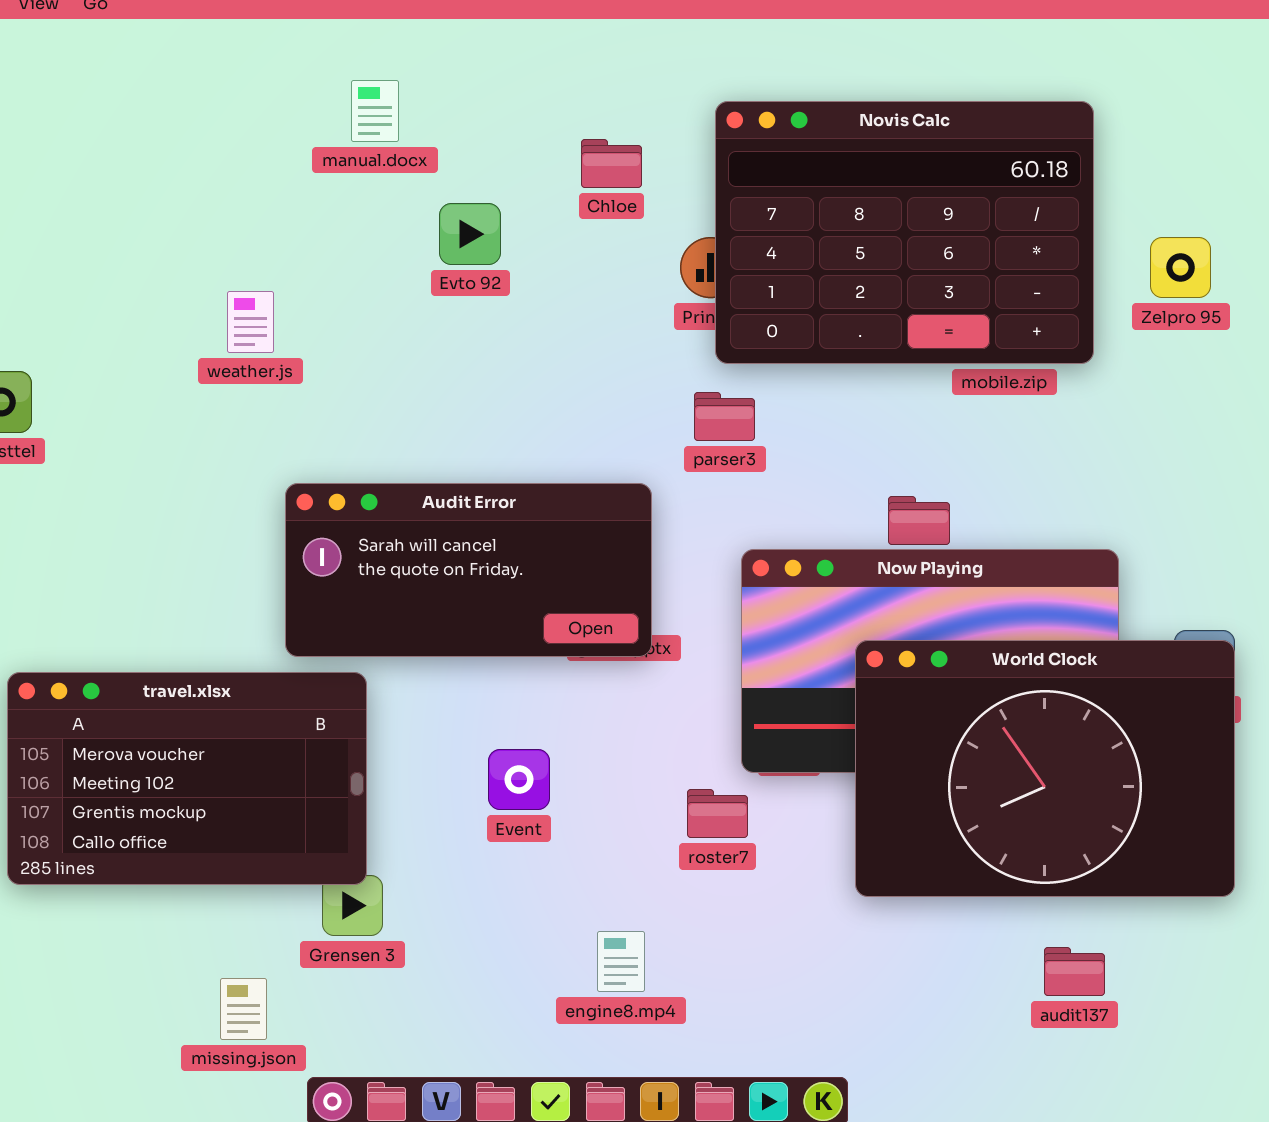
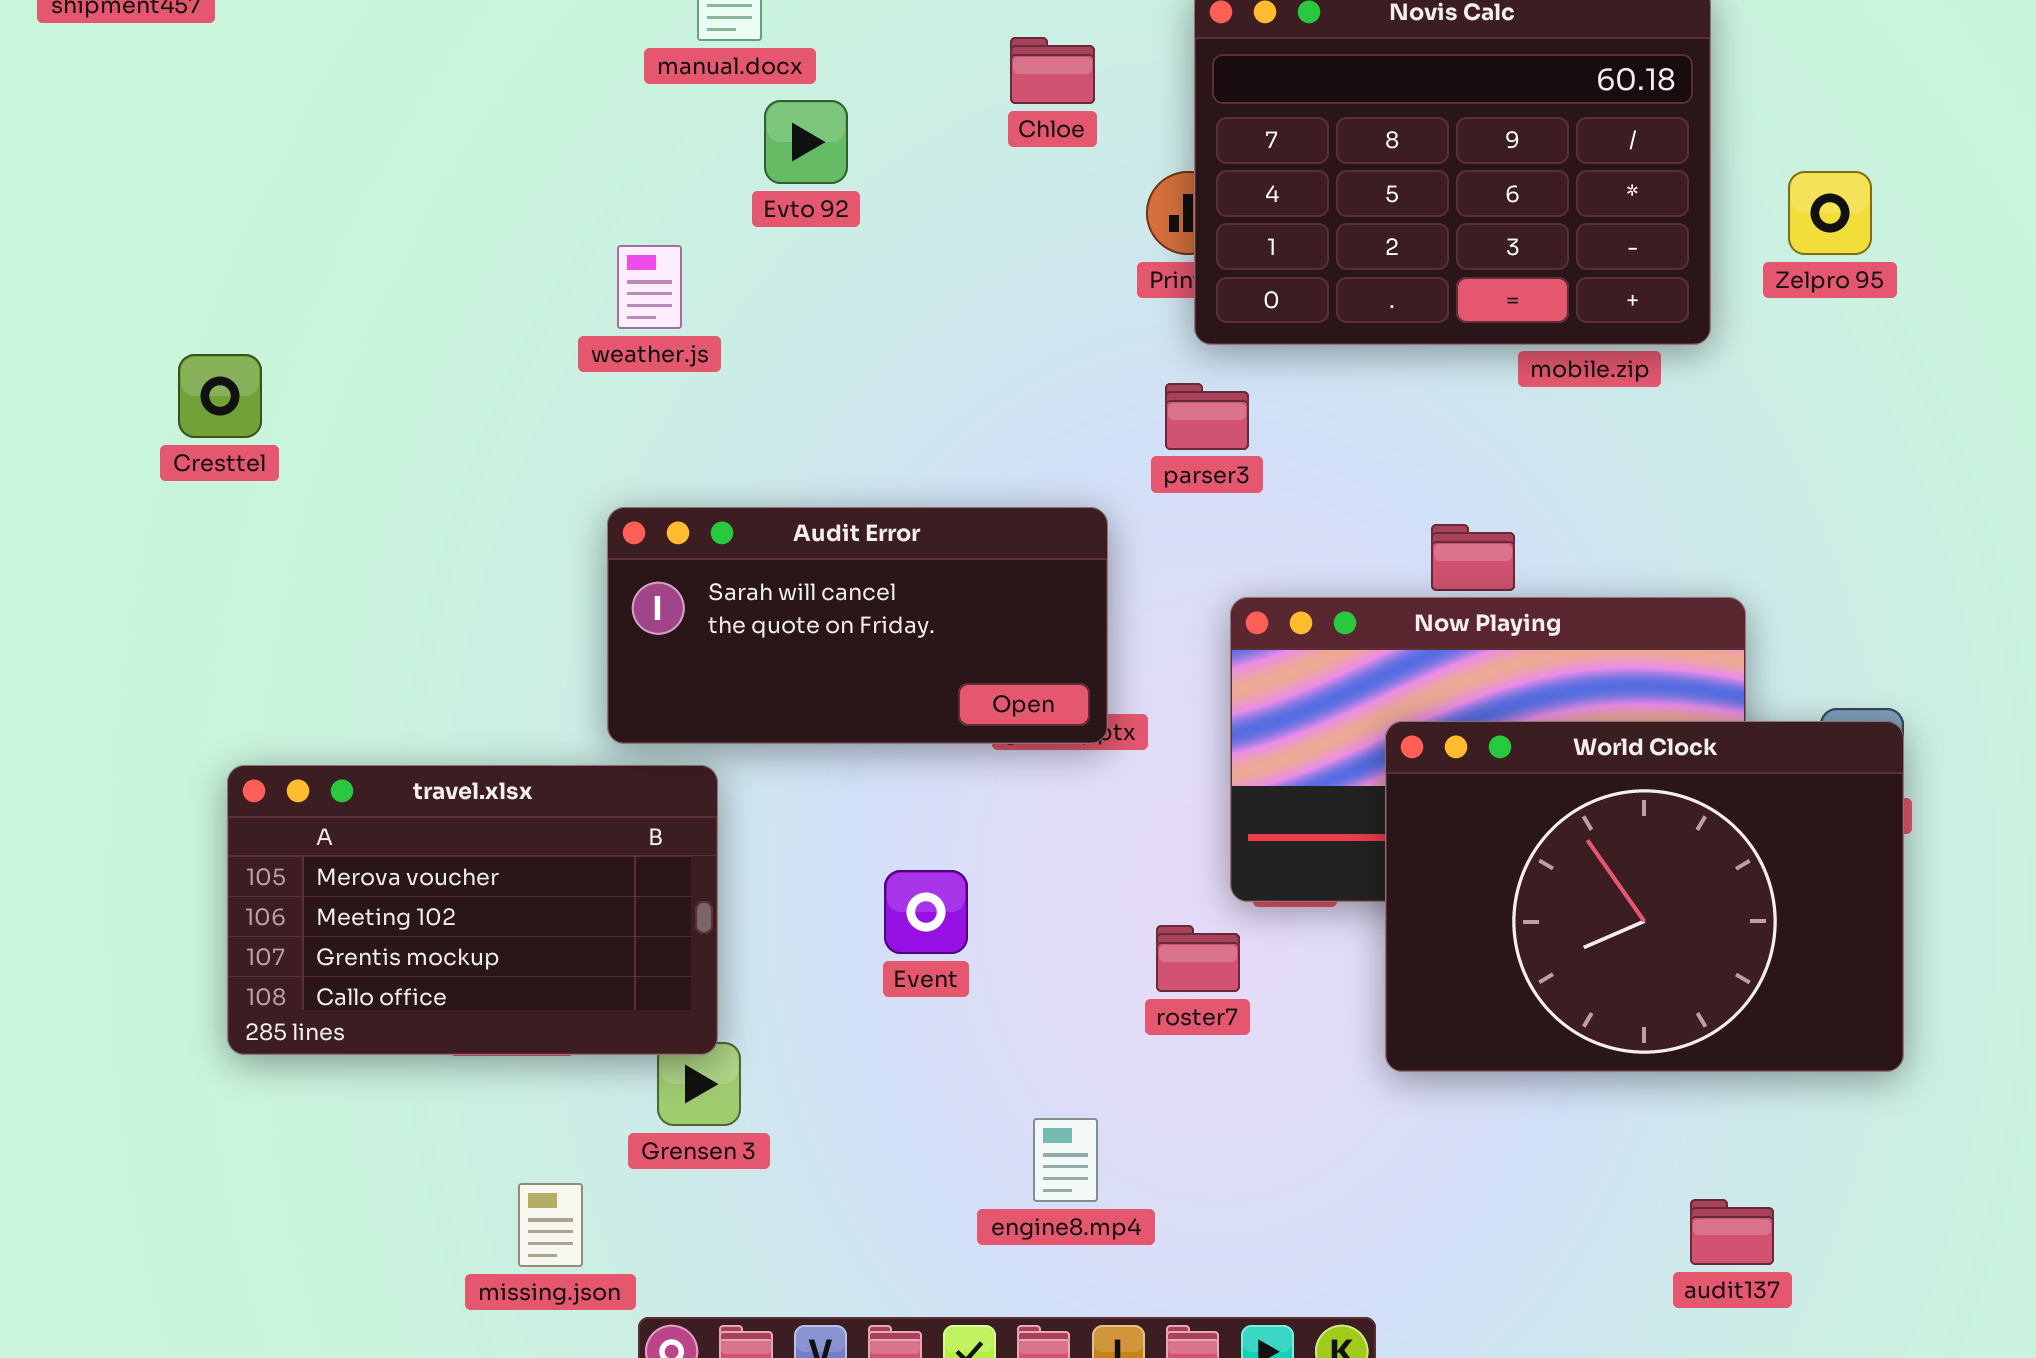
Evto 92: [439,203,501,265] -> [764,100,848,184], moved
weather.js: [227,291,274,353] -> [617,245,682,329], moved
audit137: [1044,947,1105,996] -> [1690,1199,1774,1265], moved

